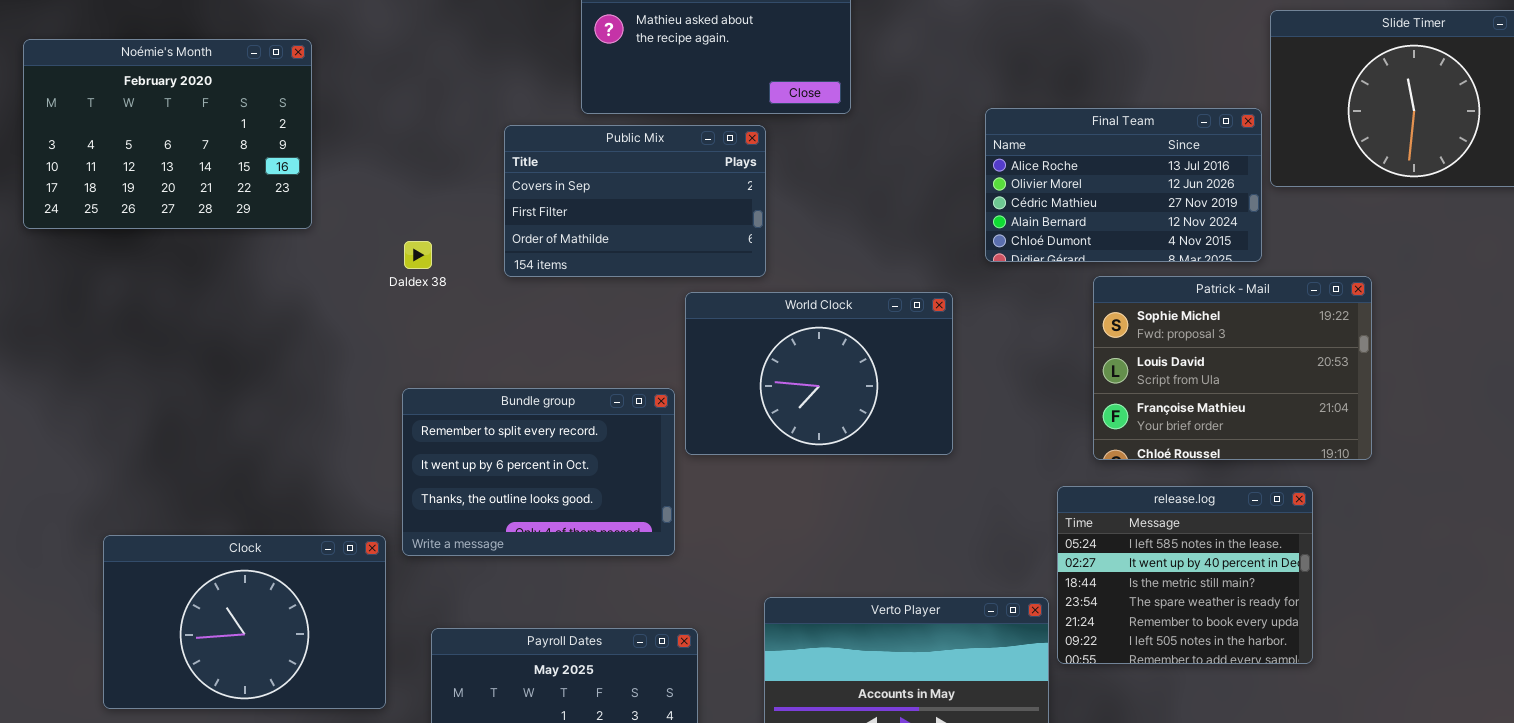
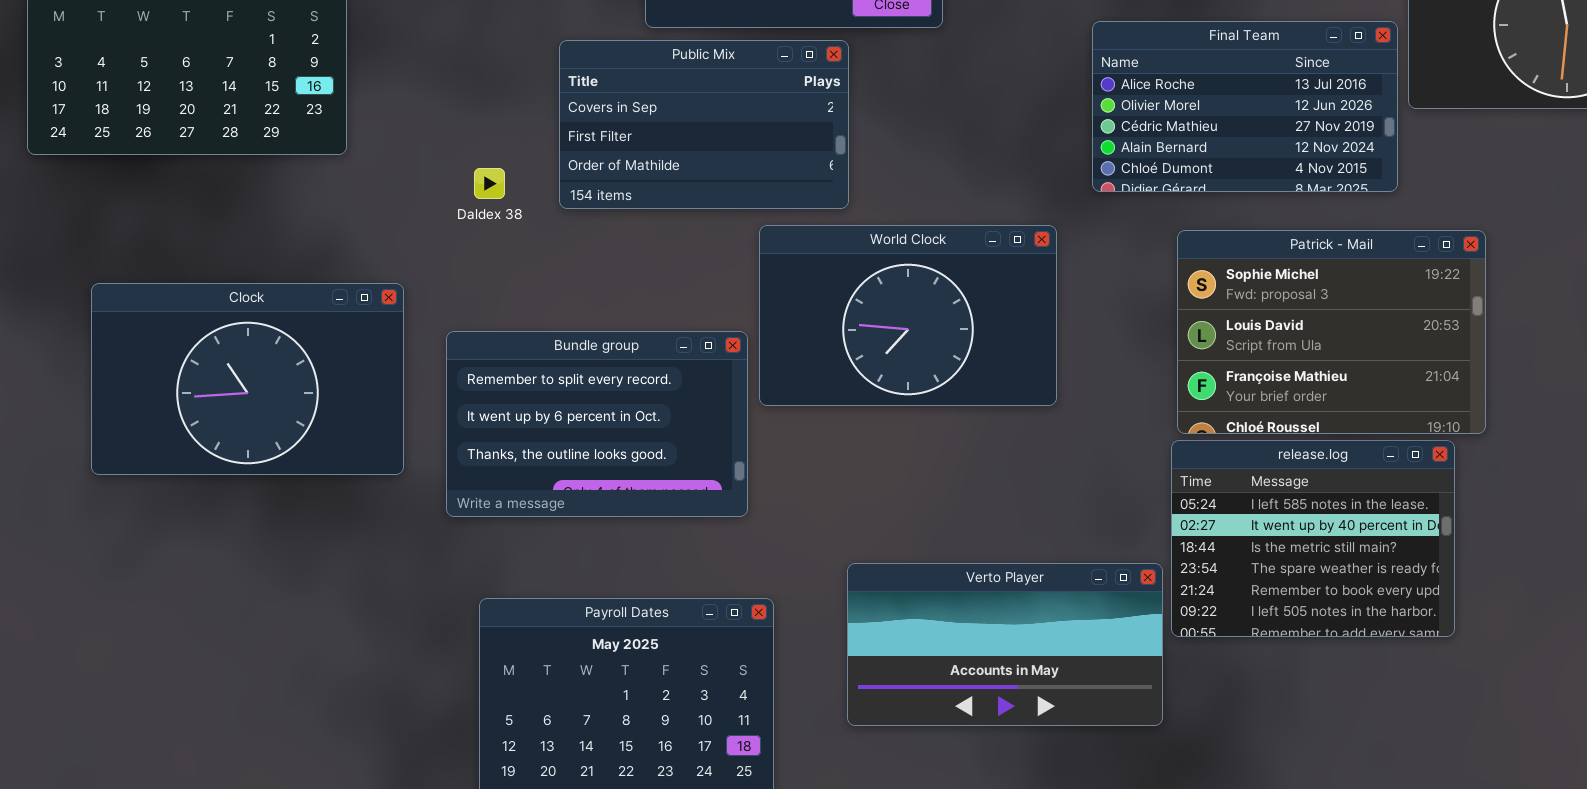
Daldex 38: [404,241,432,269] -> [474,168,505,199], moved
Patrick - Mail: [1093,276,1372,460] -> [1177,230,1486,434], moved
Clock: [103,535,386,709] -> [91,283,404,475], moved

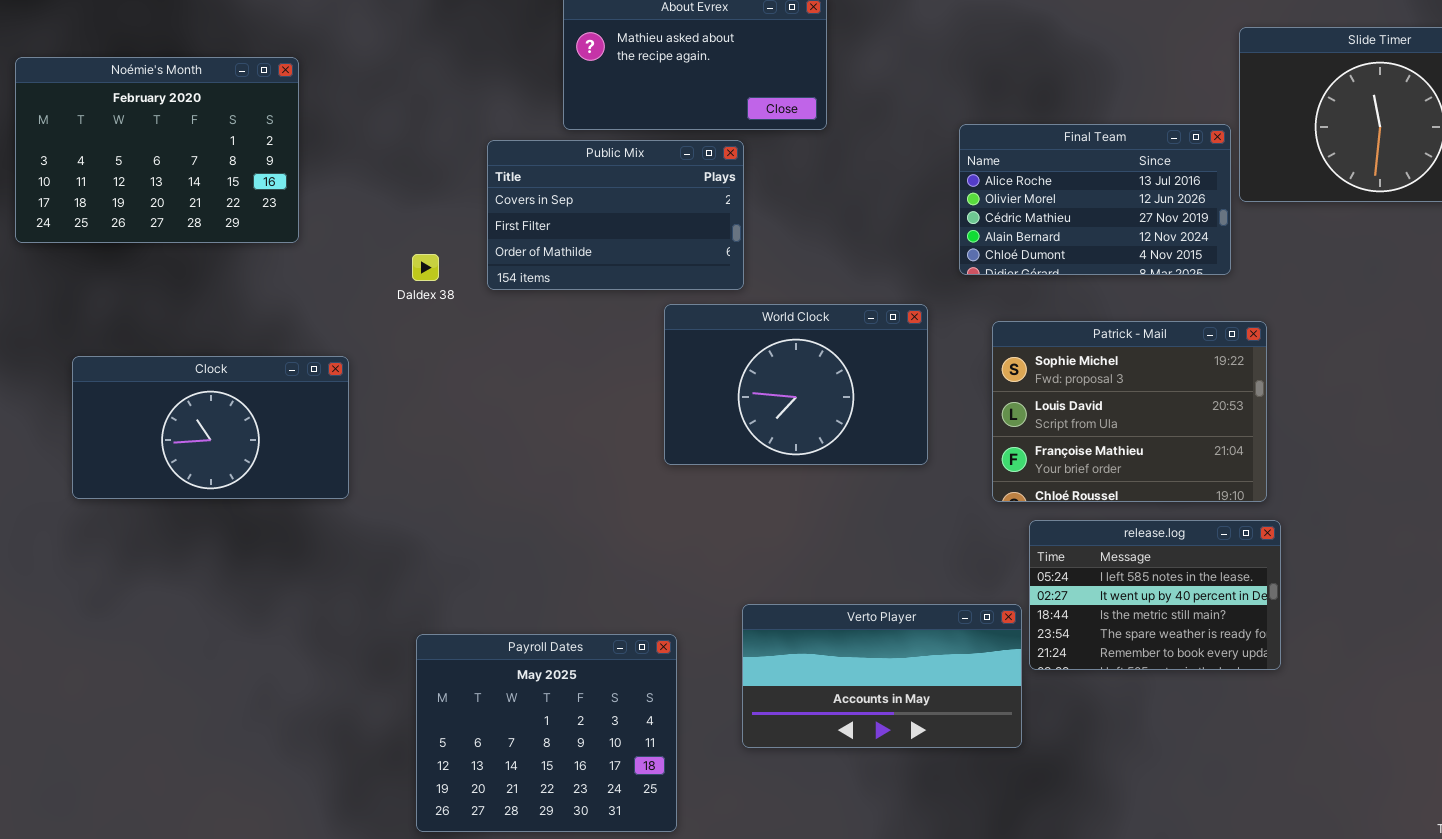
Patrick - Mail: [1177,230,1486,434] -> [992,321,1267,502], moved
Clock: [91,283,404,475] -> [72,356,349,499], resized
Bundle group: [446,331,748,517] -> none, closed
release.log: [1171,440,1455,637] -> [1029,520,1281,670], resized

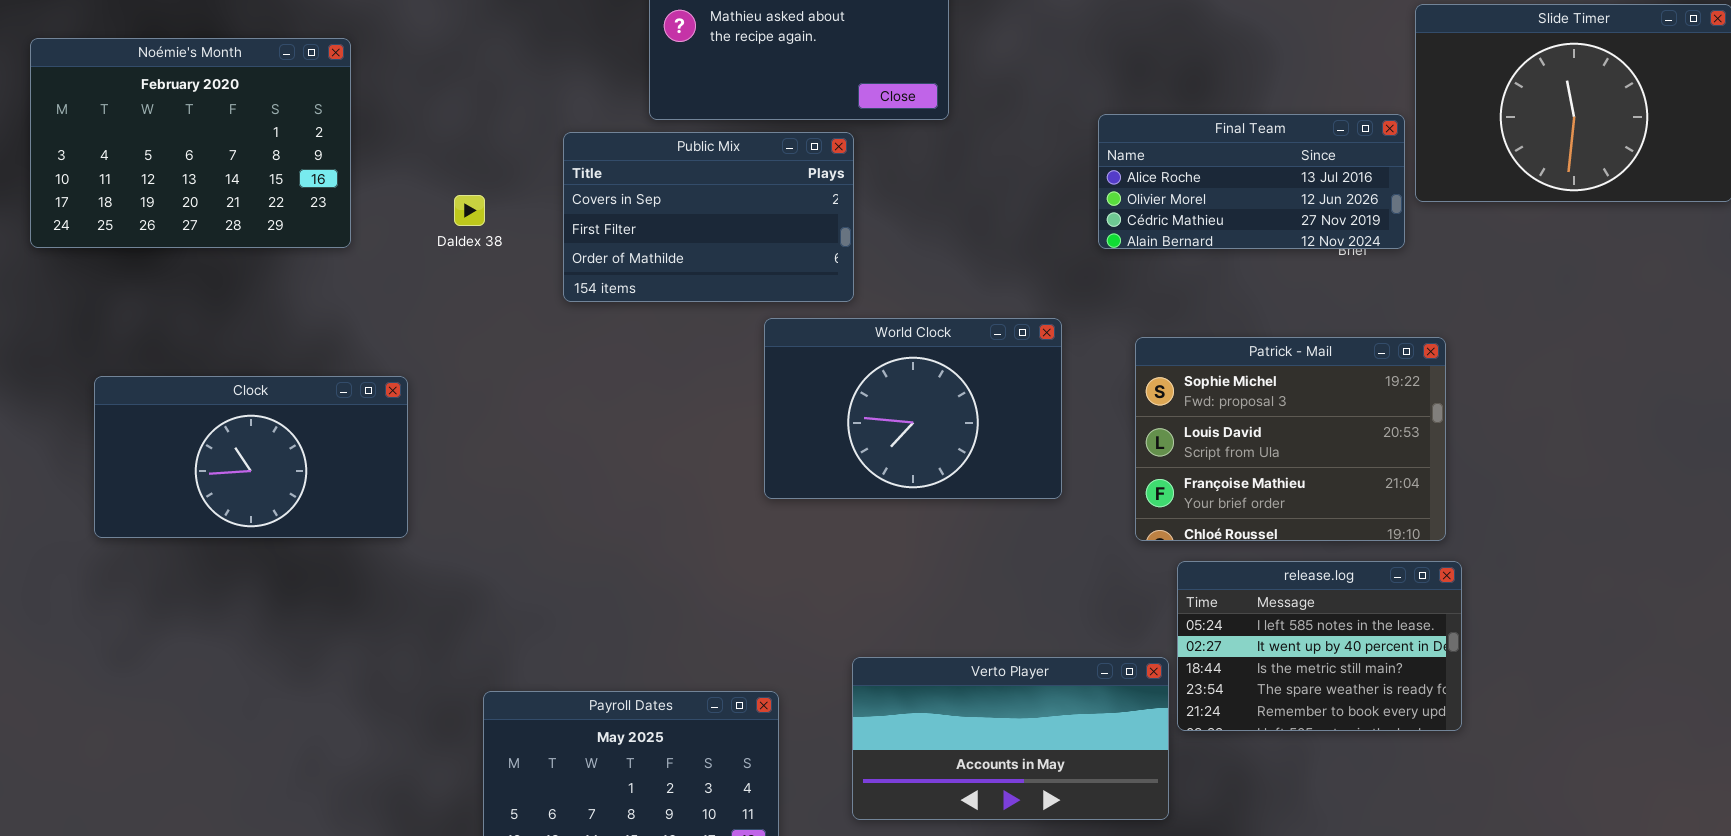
Final Team: [959,124,1231,275] -> [1098,114,1405,249], resized
Daldex 38: [412,254,439,281] -> [454,195,485,226], moved

